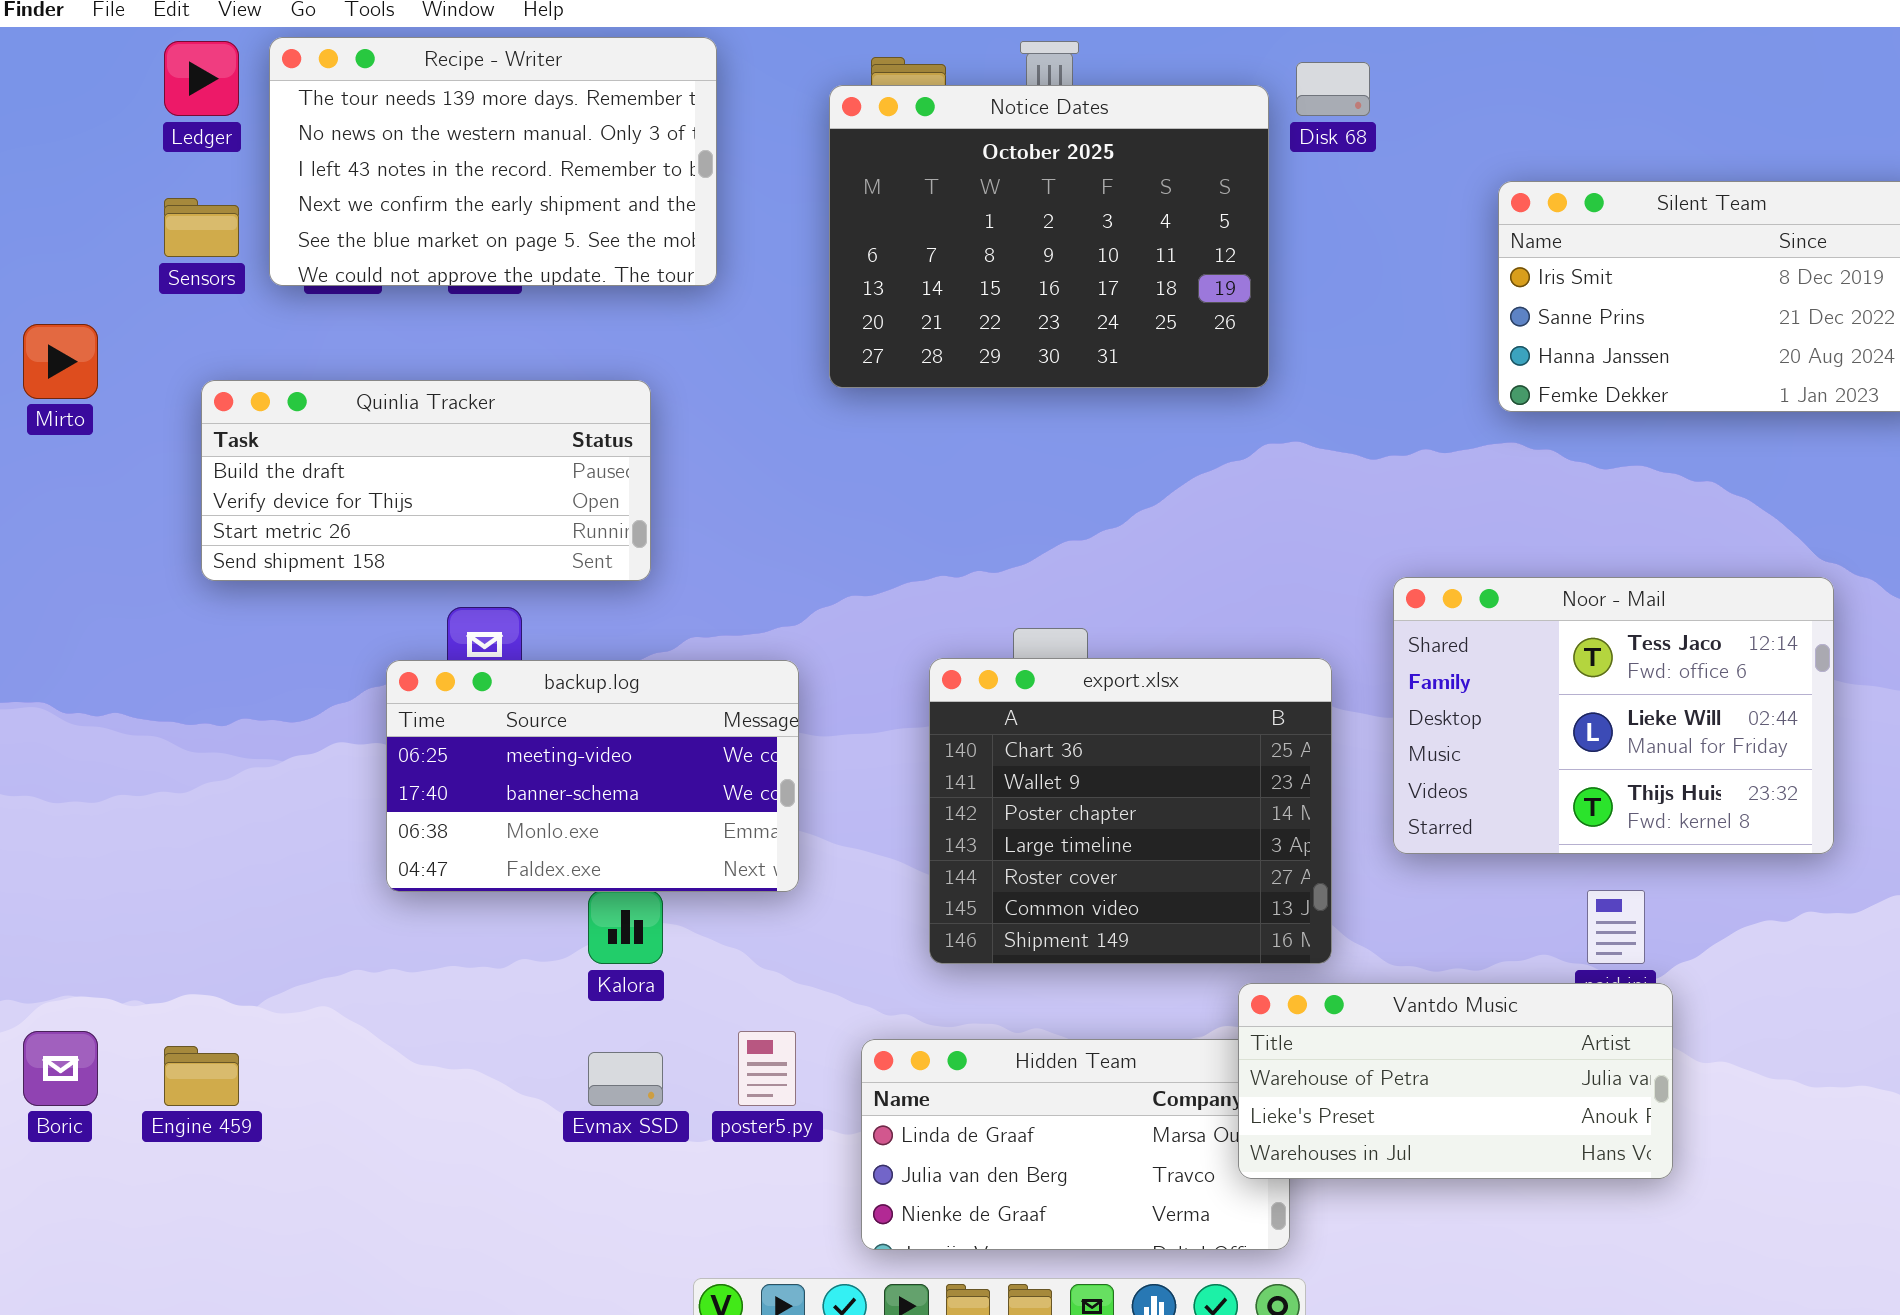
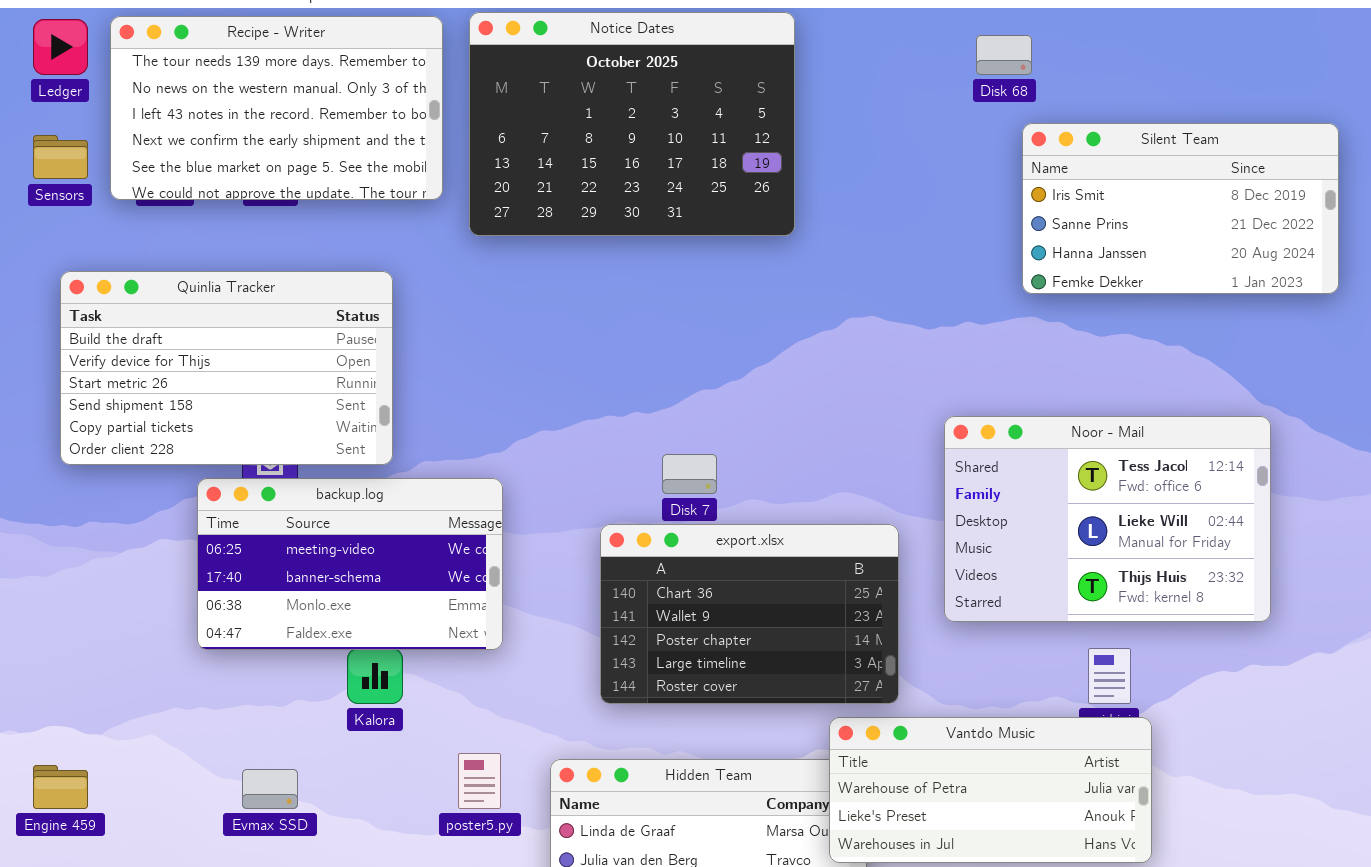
Disk 68: [1296,62,1370,116] -> [976,35,1032,75], moved
Notice Dates: [829,85,1269,388] -> [469,12,795,236], moved
Quinlia Tracker: [201,380,651,581] -> [60,271,393,465], resized
export.xlsx: [929,658,1332,964] -> [600,524,899,704], resized
Evmax SSD: [588,1052,663,1106] -> [242,769,298,809], moved

